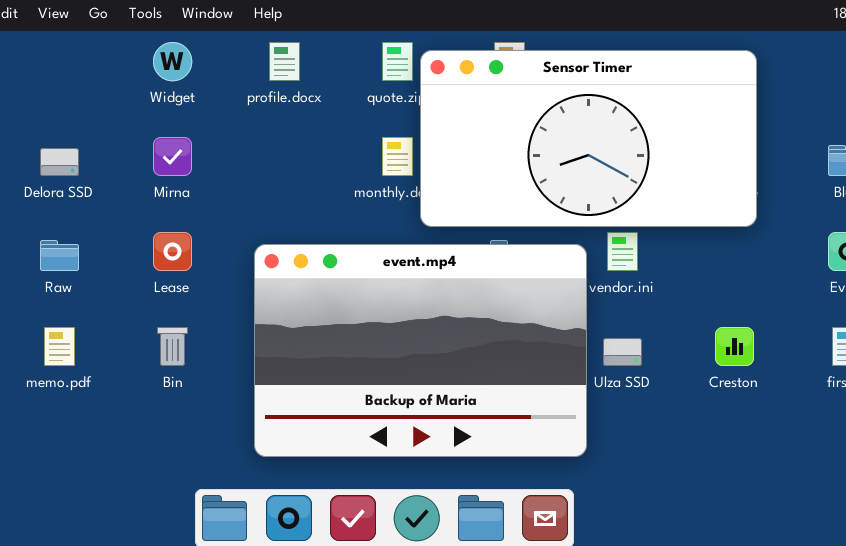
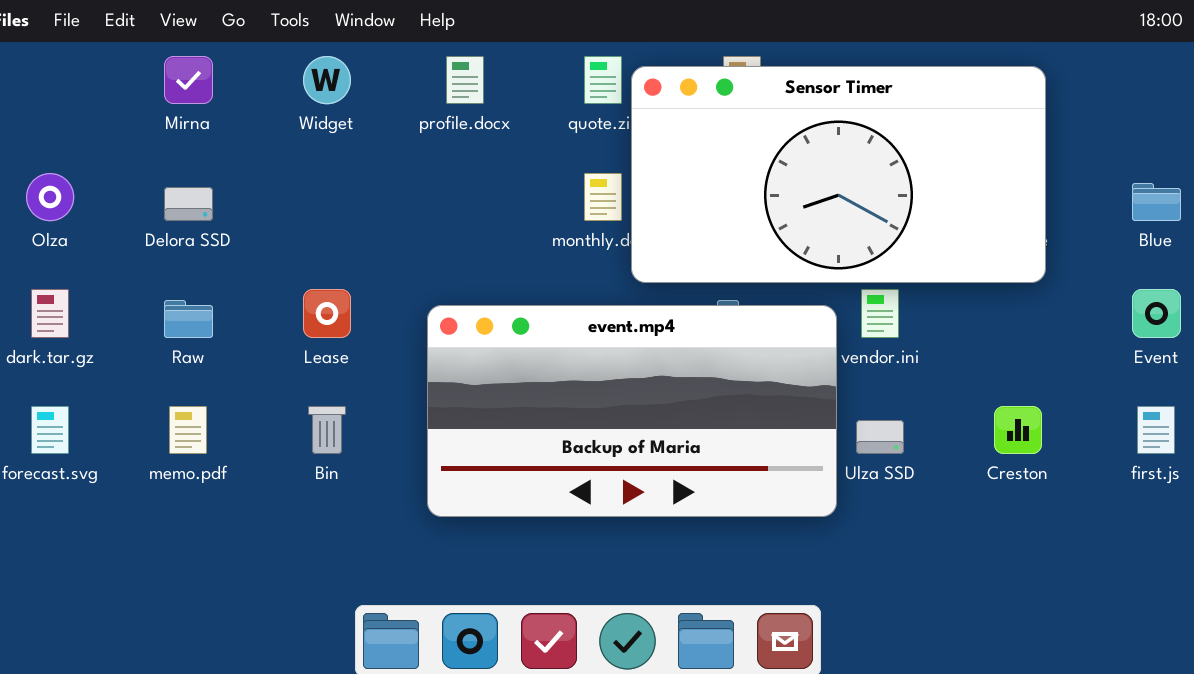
Mirna: [153,137,192,176] -> [164,56,213,104], moved
event.mp4: [254,244,587,457] -> [427,305,837,517], resized

